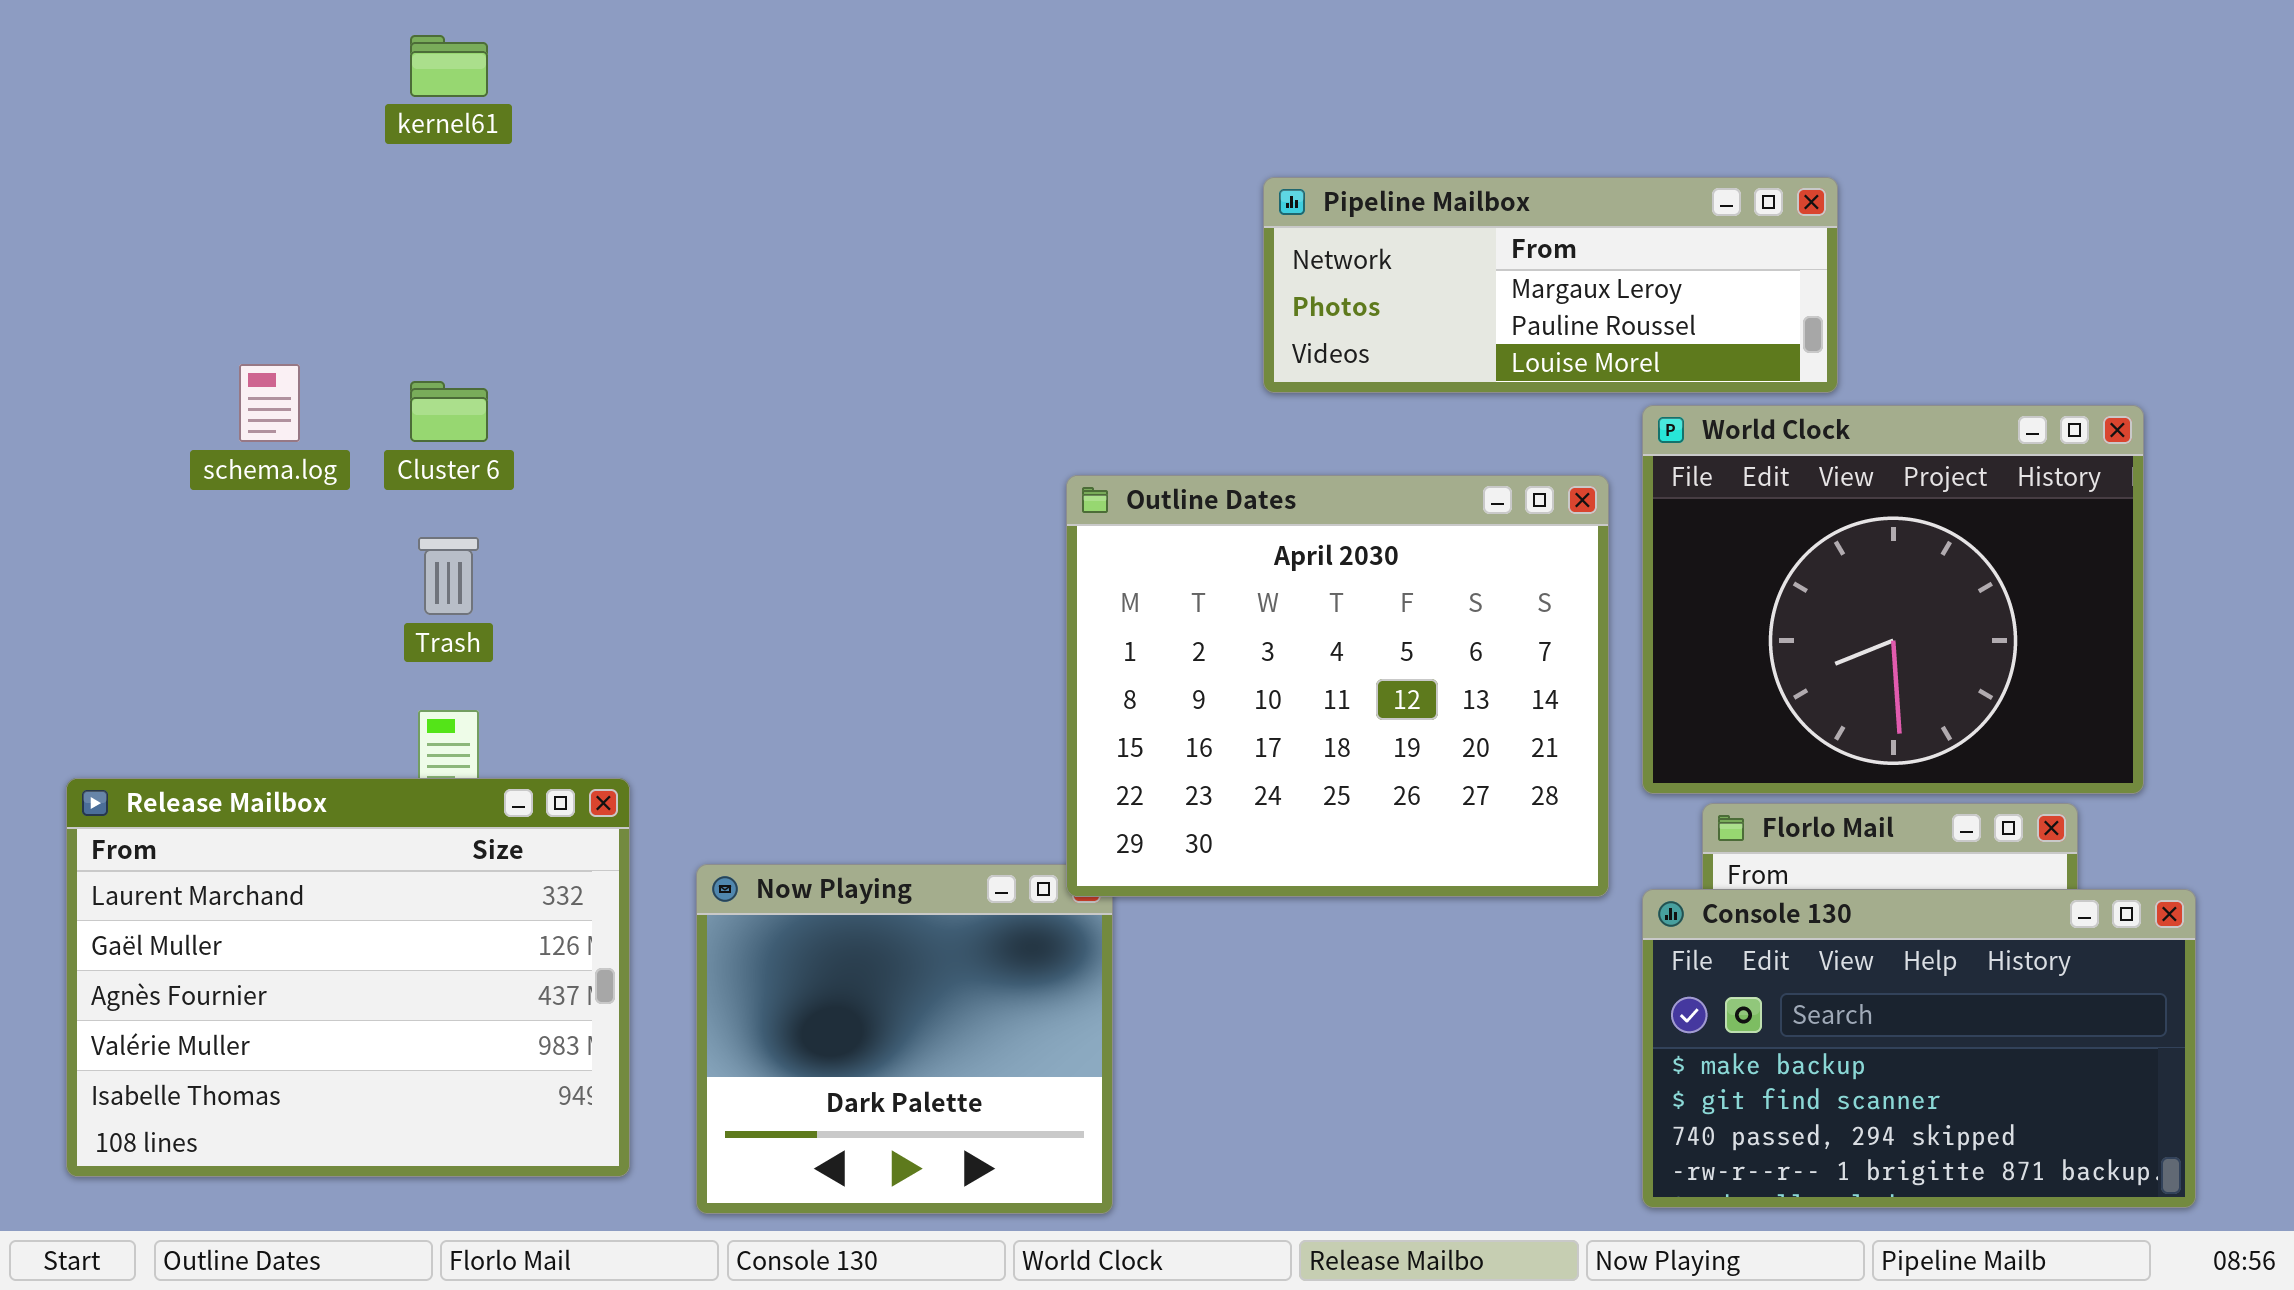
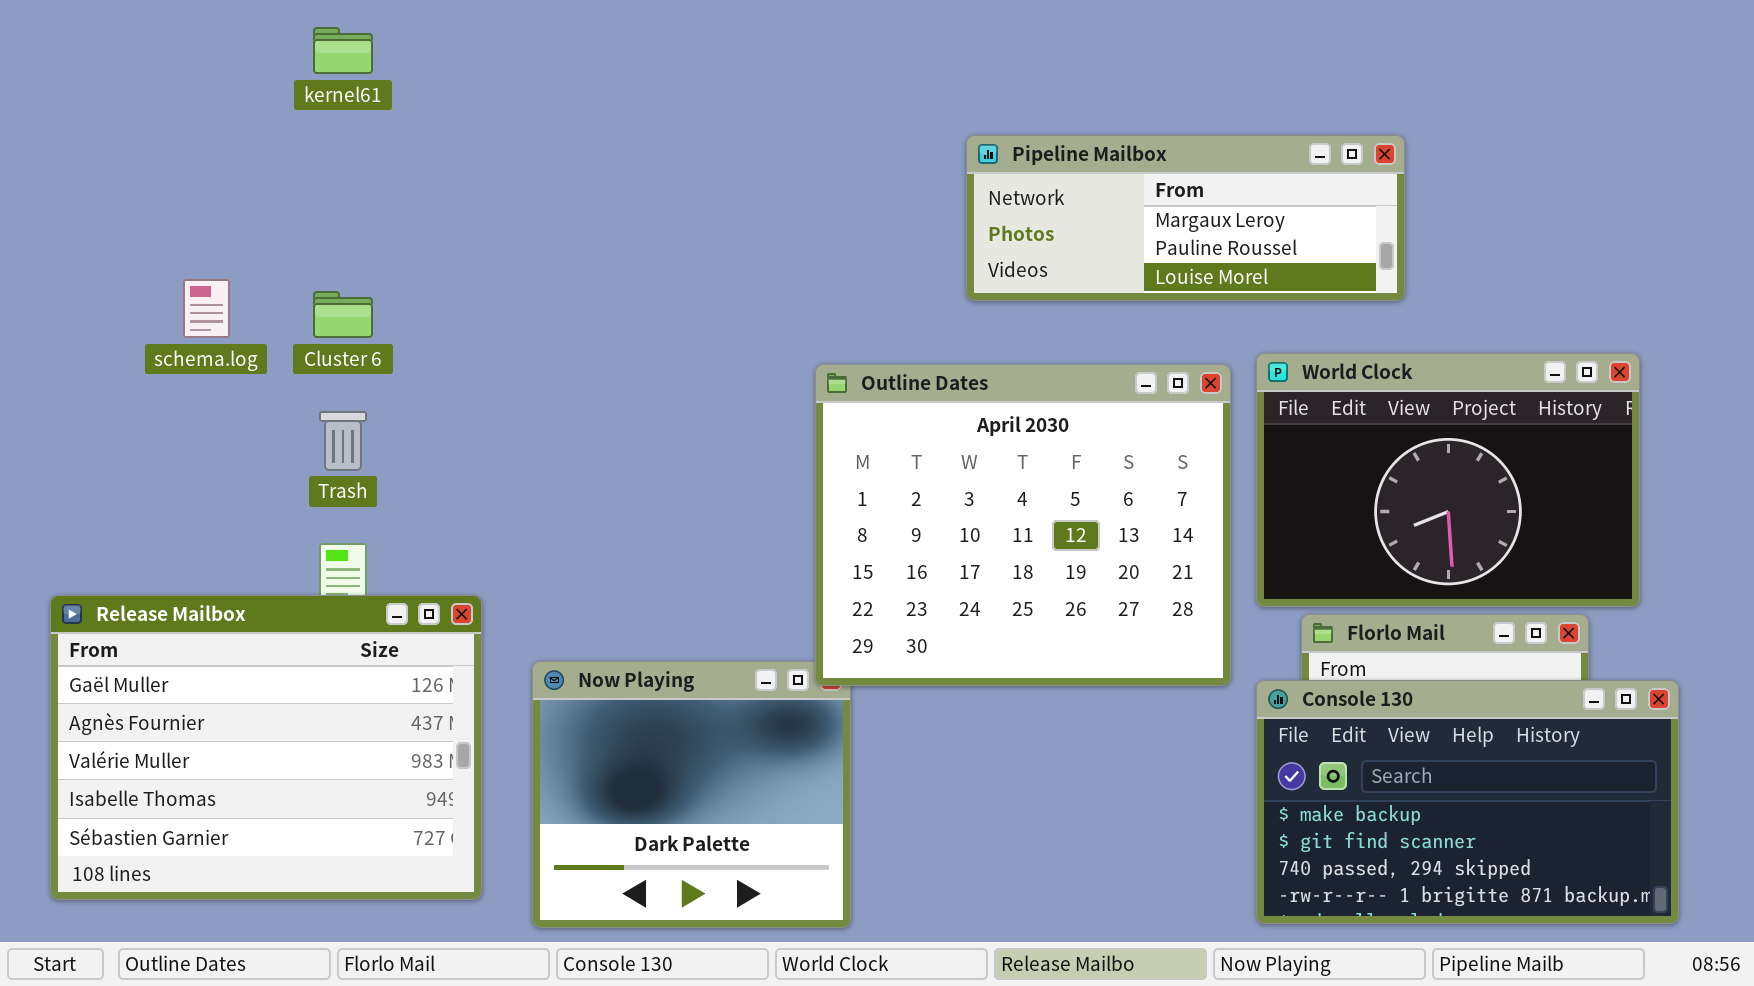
World Clock: [1642,405,2144,794] -> [1256,353,1640,607], resized
Release Mailbox: [66,778,630,1177] -> [50,595,482,900], scrolled down 1 row

